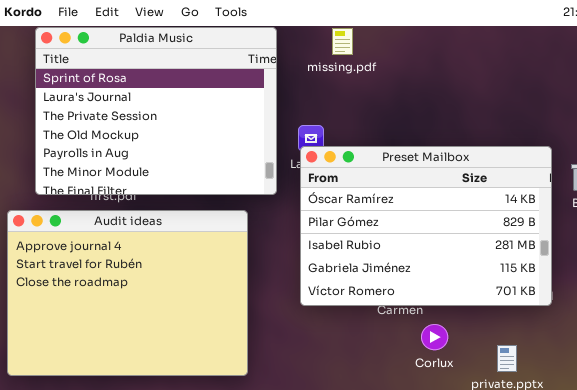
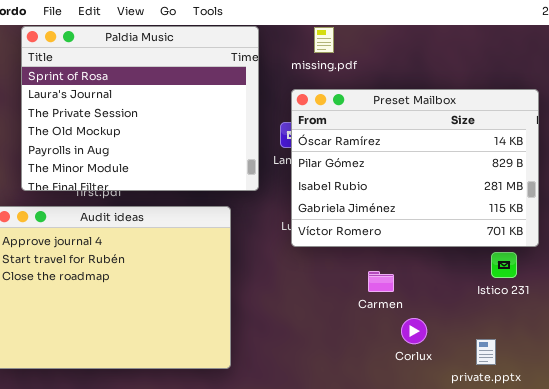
Preset Mailbox: [300,146,552,306] -> [291,89,539,247], moved

